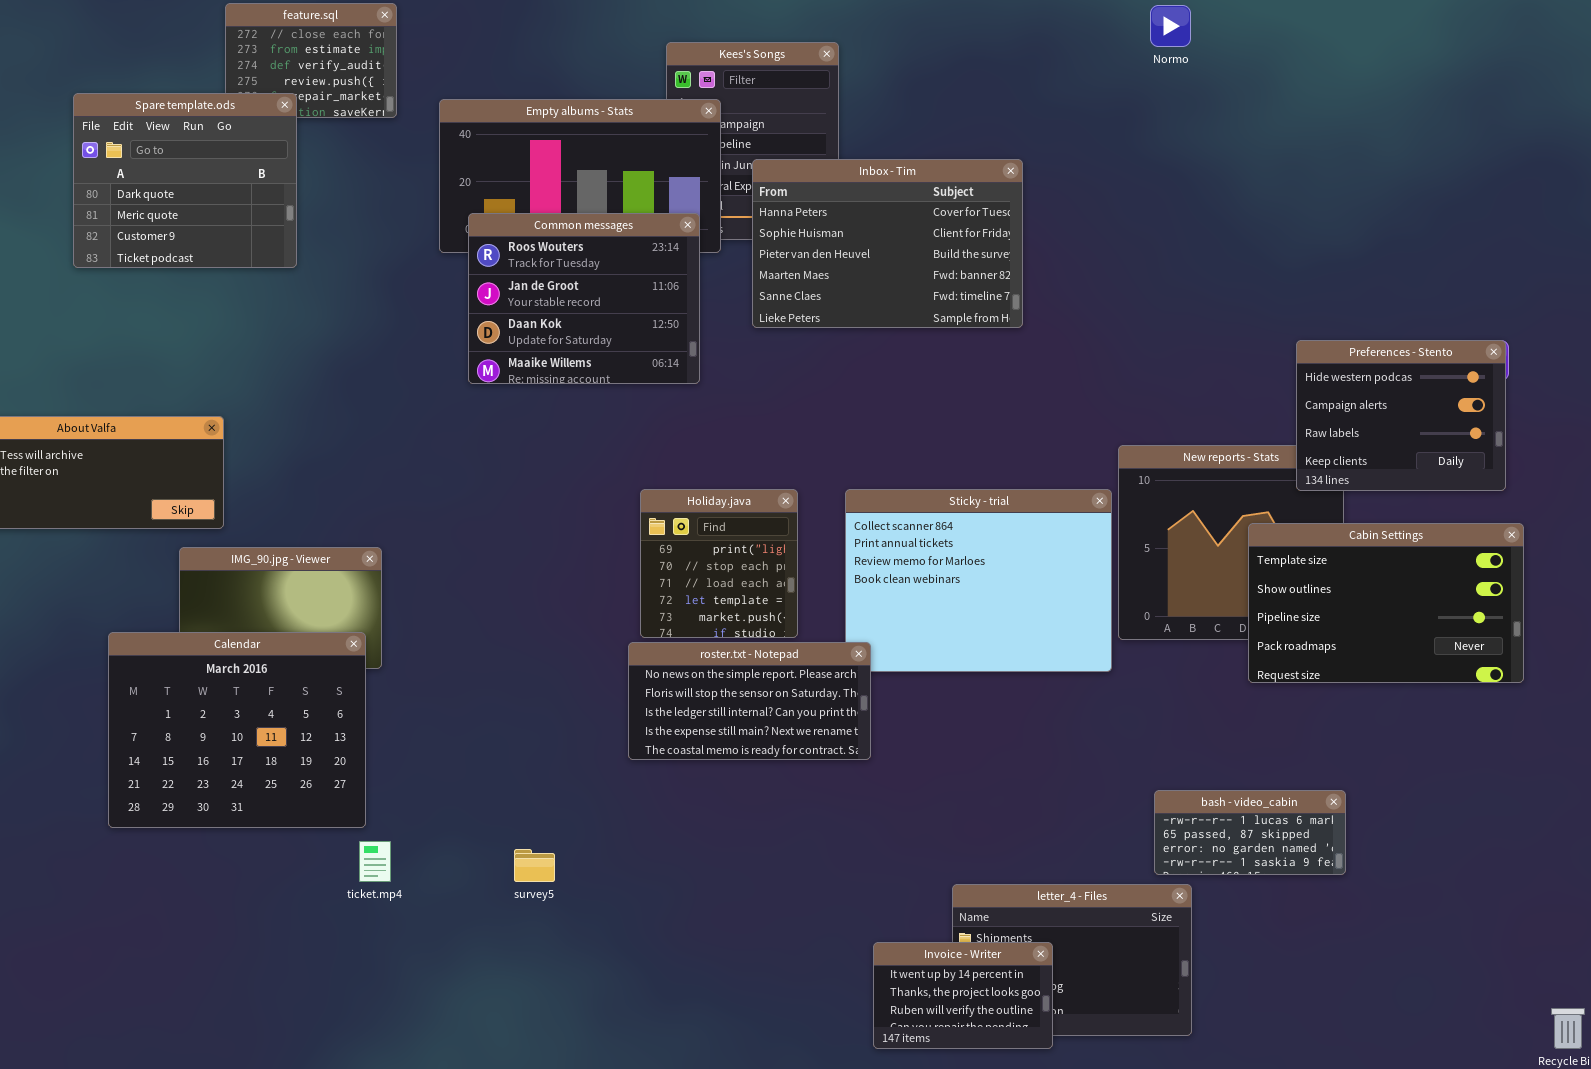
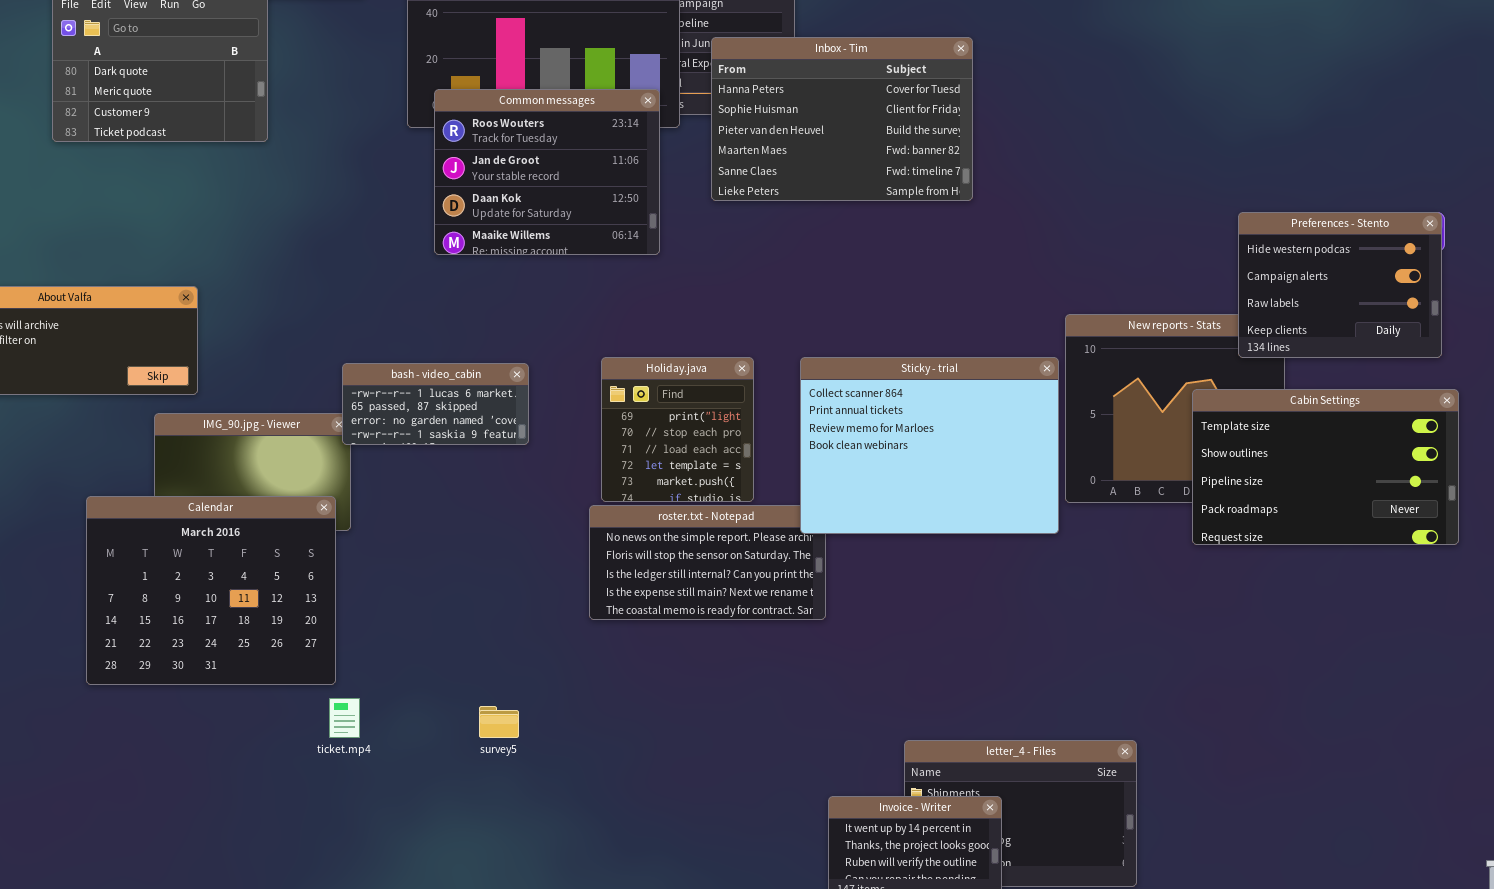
Sticky - trial: [845,489,1112,672] -> [800,357,1059,534], raised
bash - video_cabin: [1154,790,1346,875] -> [342,363,529,445], moved

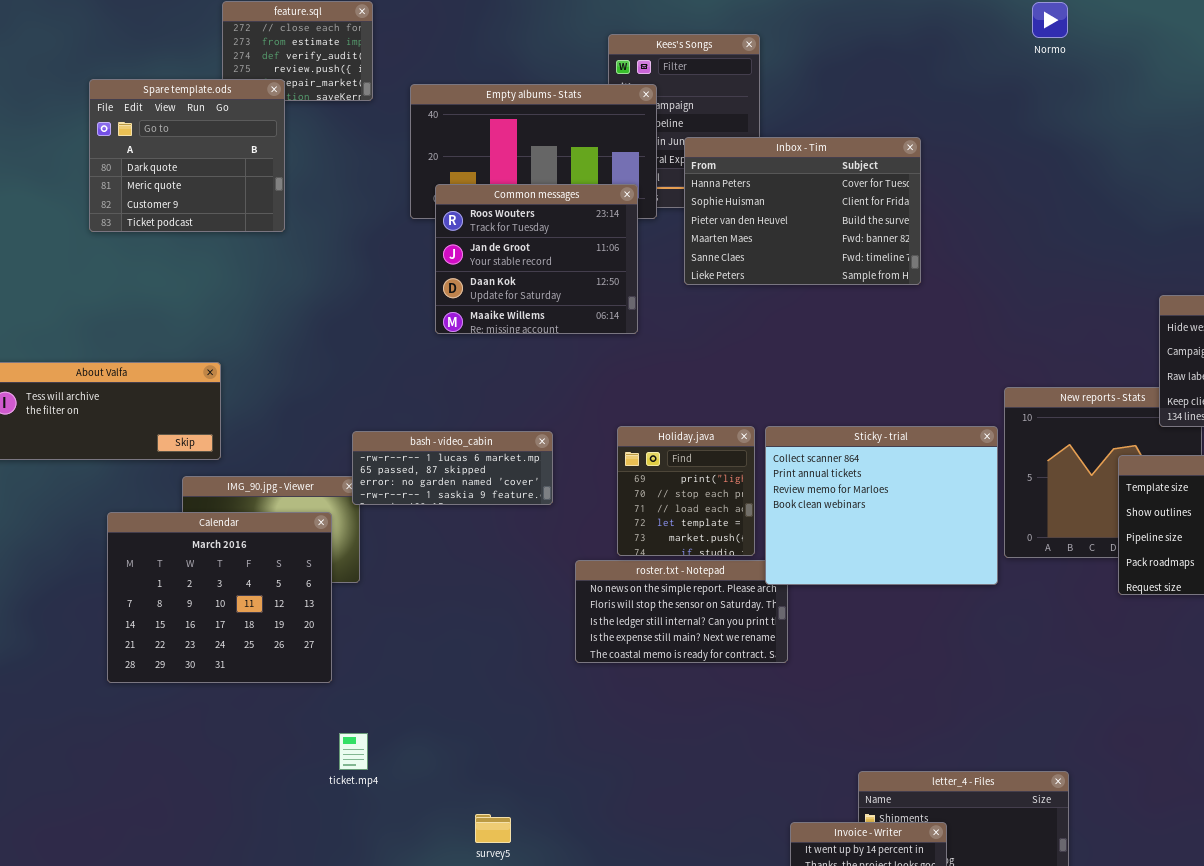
Holiday.java: [601,357,754,502] -> [617,426,755,556], moved
bash - video_cabin: [342,363,529,445] -> [352,431,553,505], resized
Calendar: [86,496,336,685] -> [107,512,332,683], moved
survey5: [479,706,519,738] -> [475,814,511,843], moved

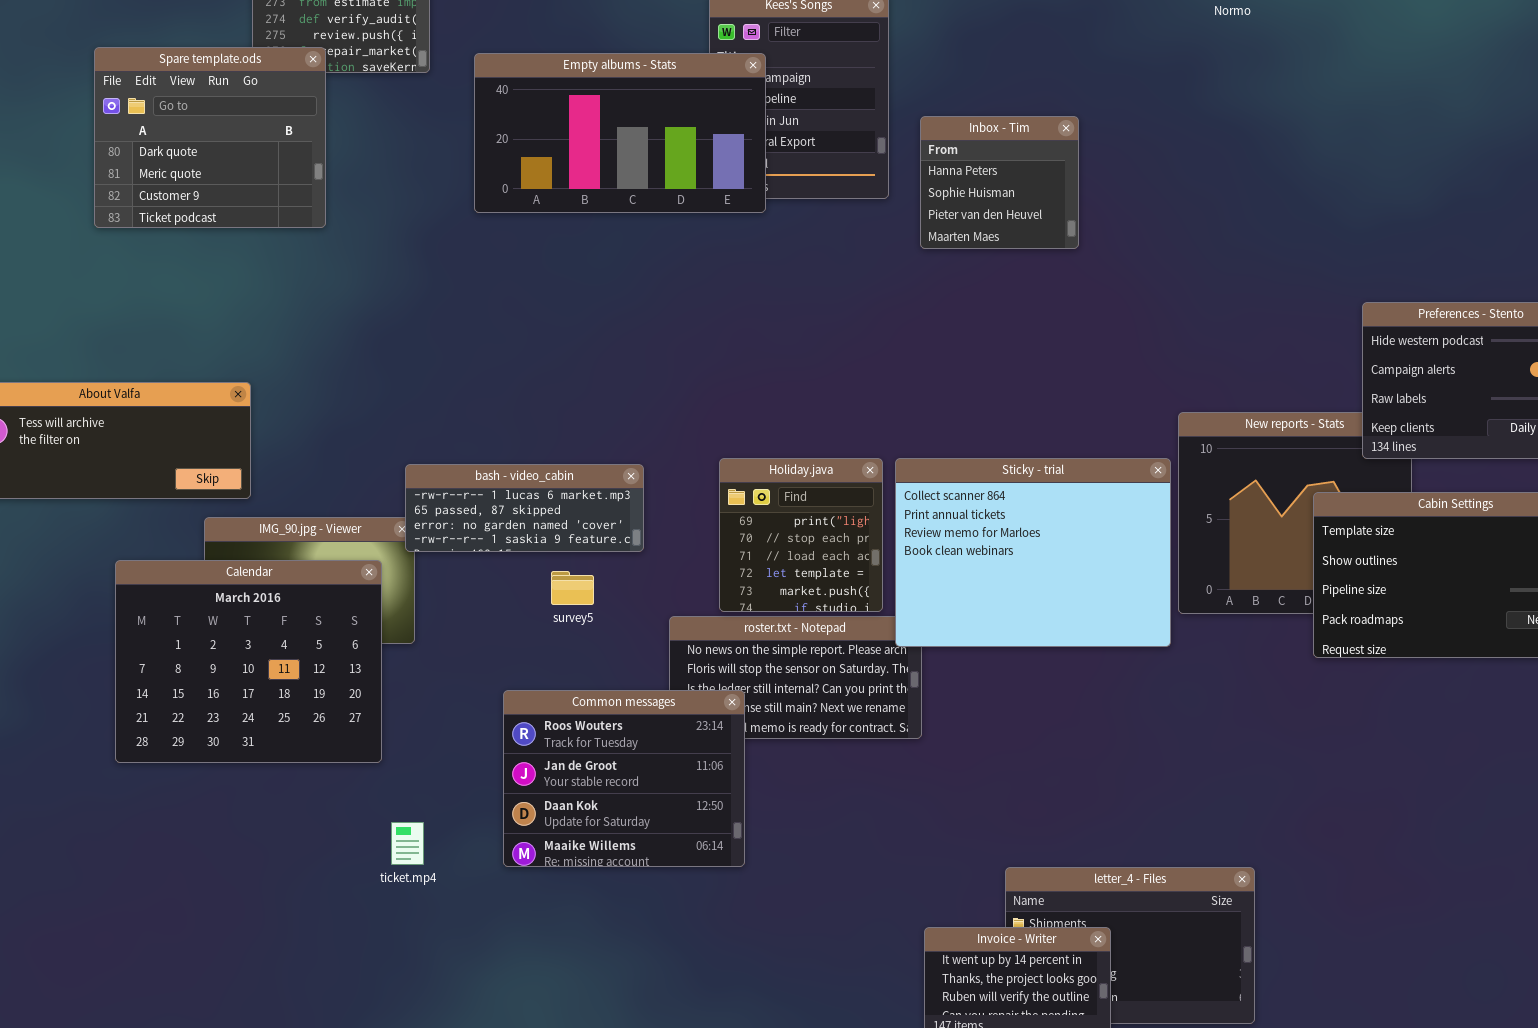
Inbox - Tim: [684,137,921,285] -> [920,116,1079,249], resized
Common messages: [435,184,638,334] -> [503,690,745,867], moved
survey5: [475,814,511,843] -> [551,571,594,605], moved

